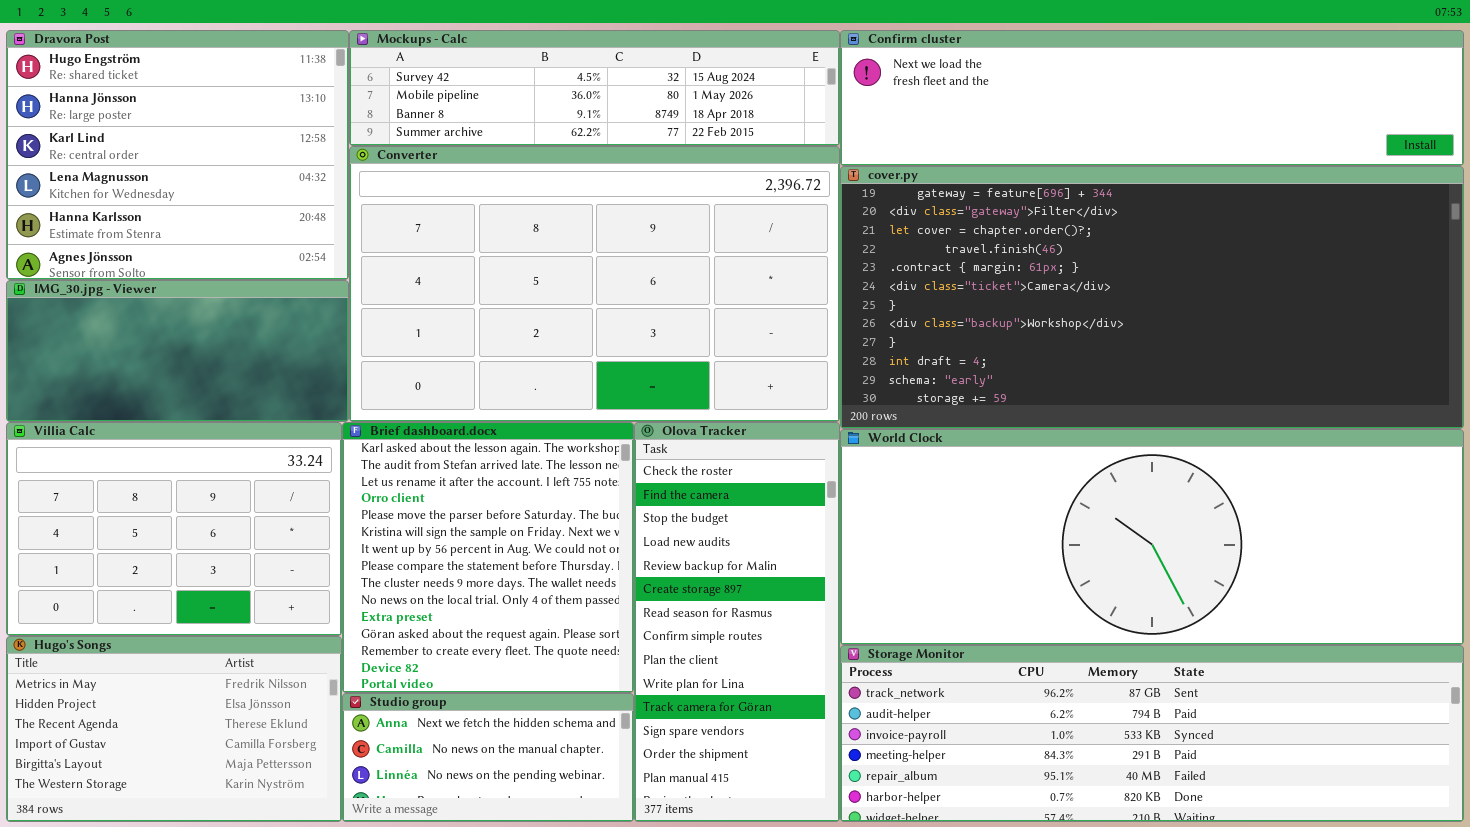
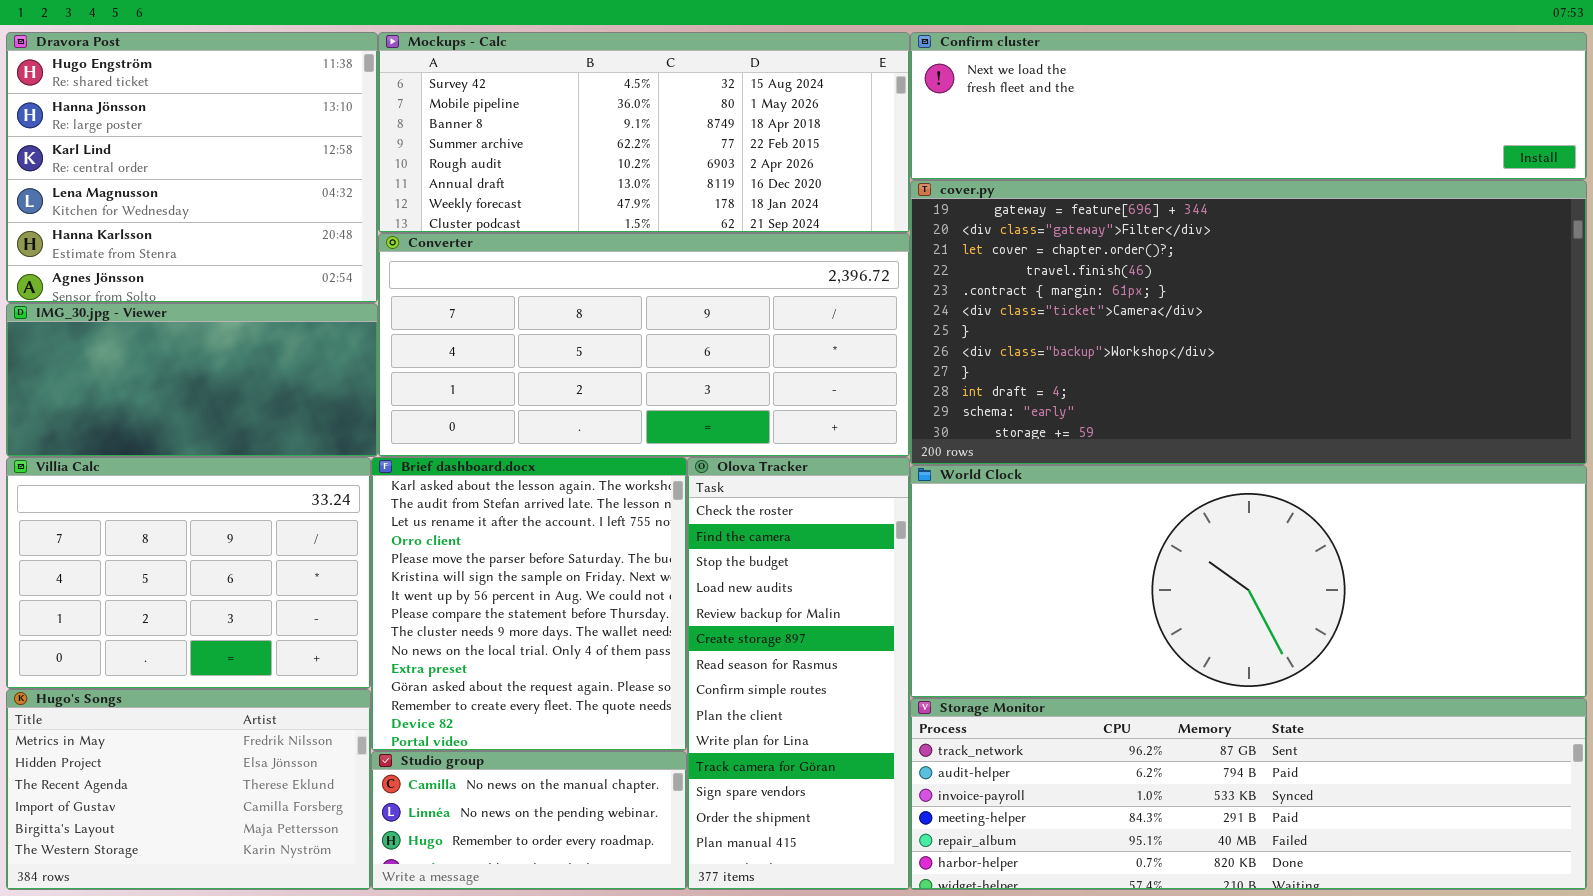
Mockups - Calc: [349,30,840,146] -> [378,32,910,233], resized
Converter: [349,146,840,422] -> [378,233,910,457], resized
Studio group: [342,693,634,822] -> [371,751,687,890], scrolled down 1 row

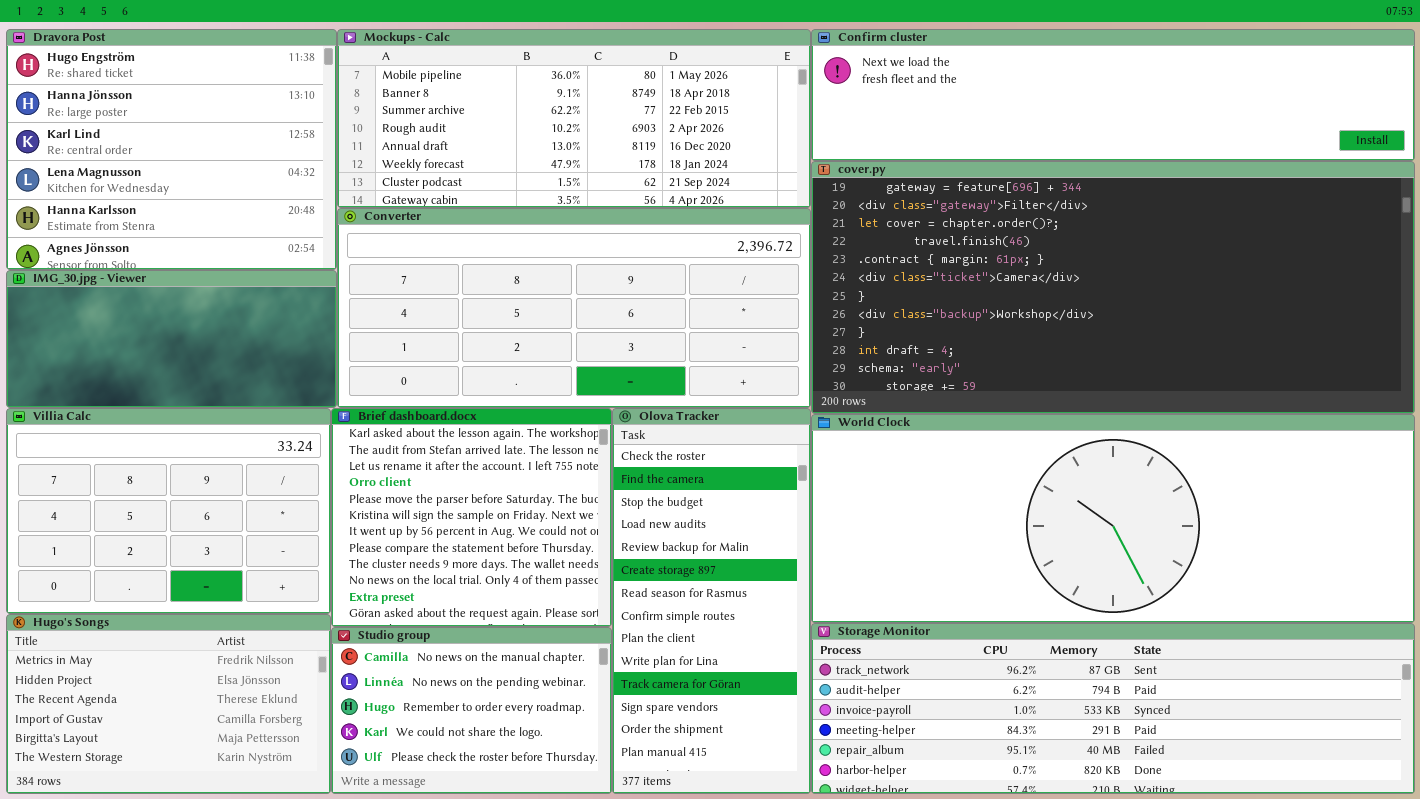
Mockups - Calc: [378,32,910,233] -> [337,29,811,208], scrolled down 1 row
Brief dashboard.docx: [371,457,687,751] -> [331,408,612,627], resized
Studio group: [371,751,687,890] -> [331,627,612,794], resized

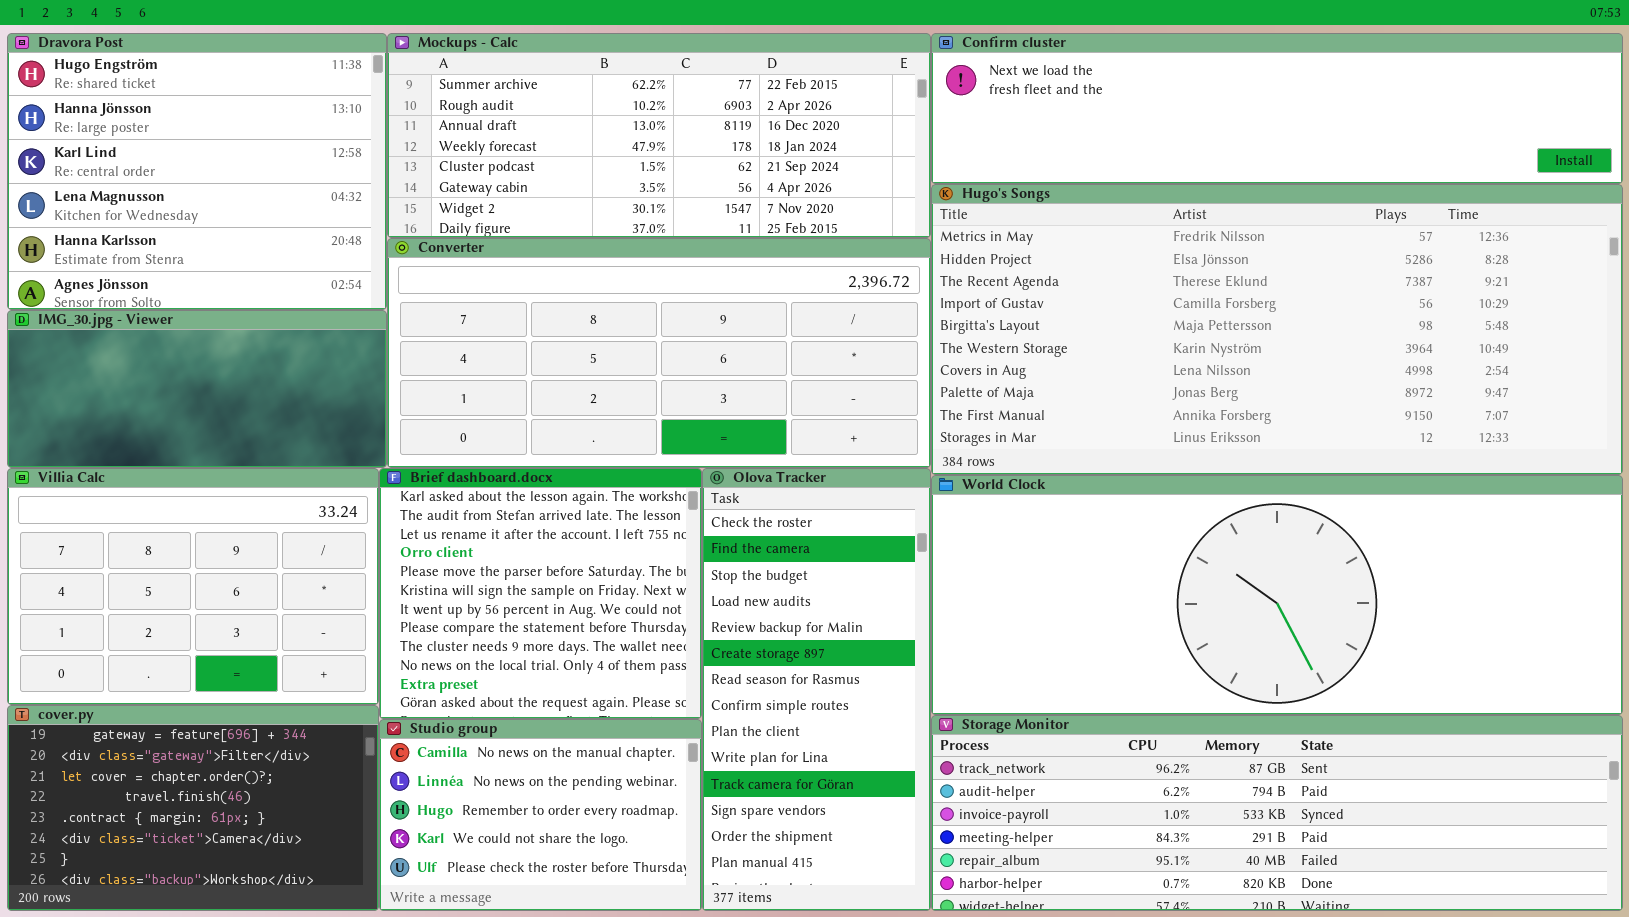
Mockups - Calc: [337,29,811,208] -> [387,33,931,238], scrolled down 2 rows
cover.py: [811,161,1415,414] -> [7,705,379,911], moved, resized
Hugo's Songs: [6,614,331,794] -> [931,184,1623,475], moved, resized

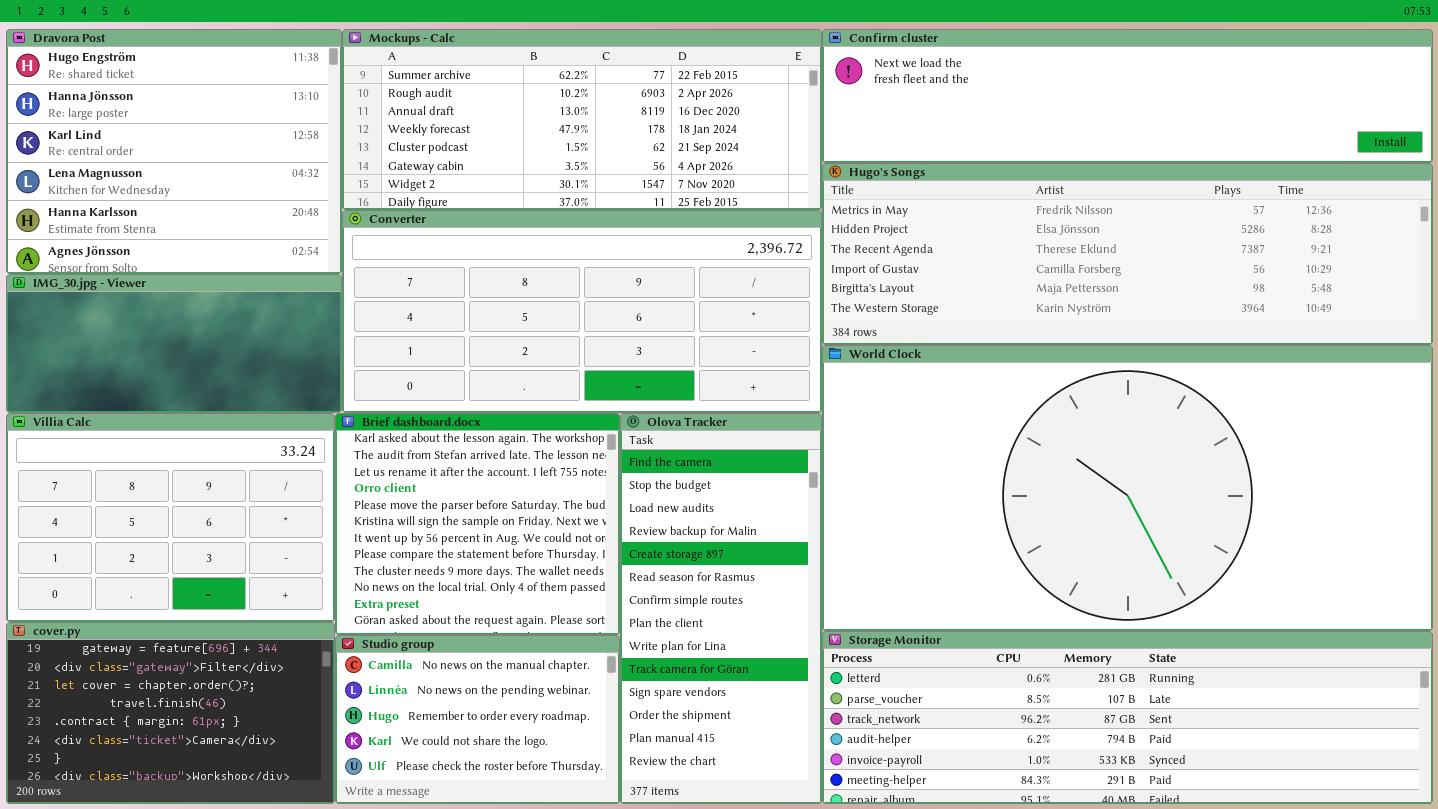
Hugo's Songs: [931,184,1623,475] -> [822,163,1433,345], resized
Olova Tracker: [702,468,931,911] -> [620,413,822,804], scrolled down 1 row
World Clock: [931,475,1623,715] -> [822,345,1433,631], resized
Storage Monitor: [931,715,1623,911] -> [822,631,1433,804], scrolled up 2 rows

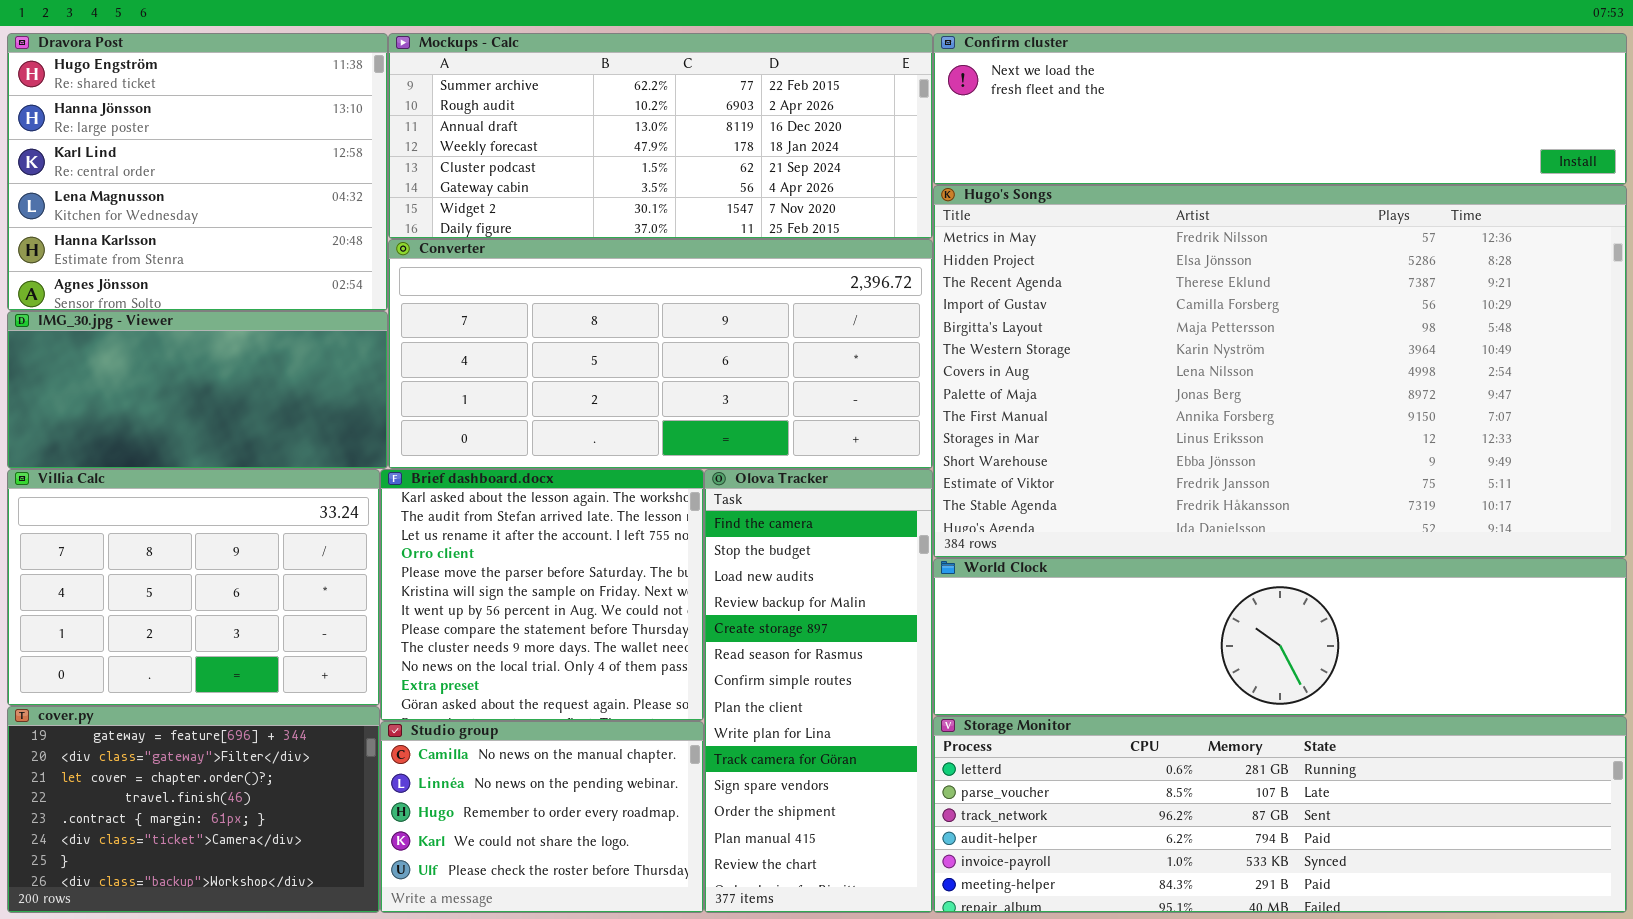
Hugo's Songs: [822,163,1433,345] -> [933,185,1627,558], resized
World Clock: [822,345,1433,631] -> [933,558,1627,716], resized

